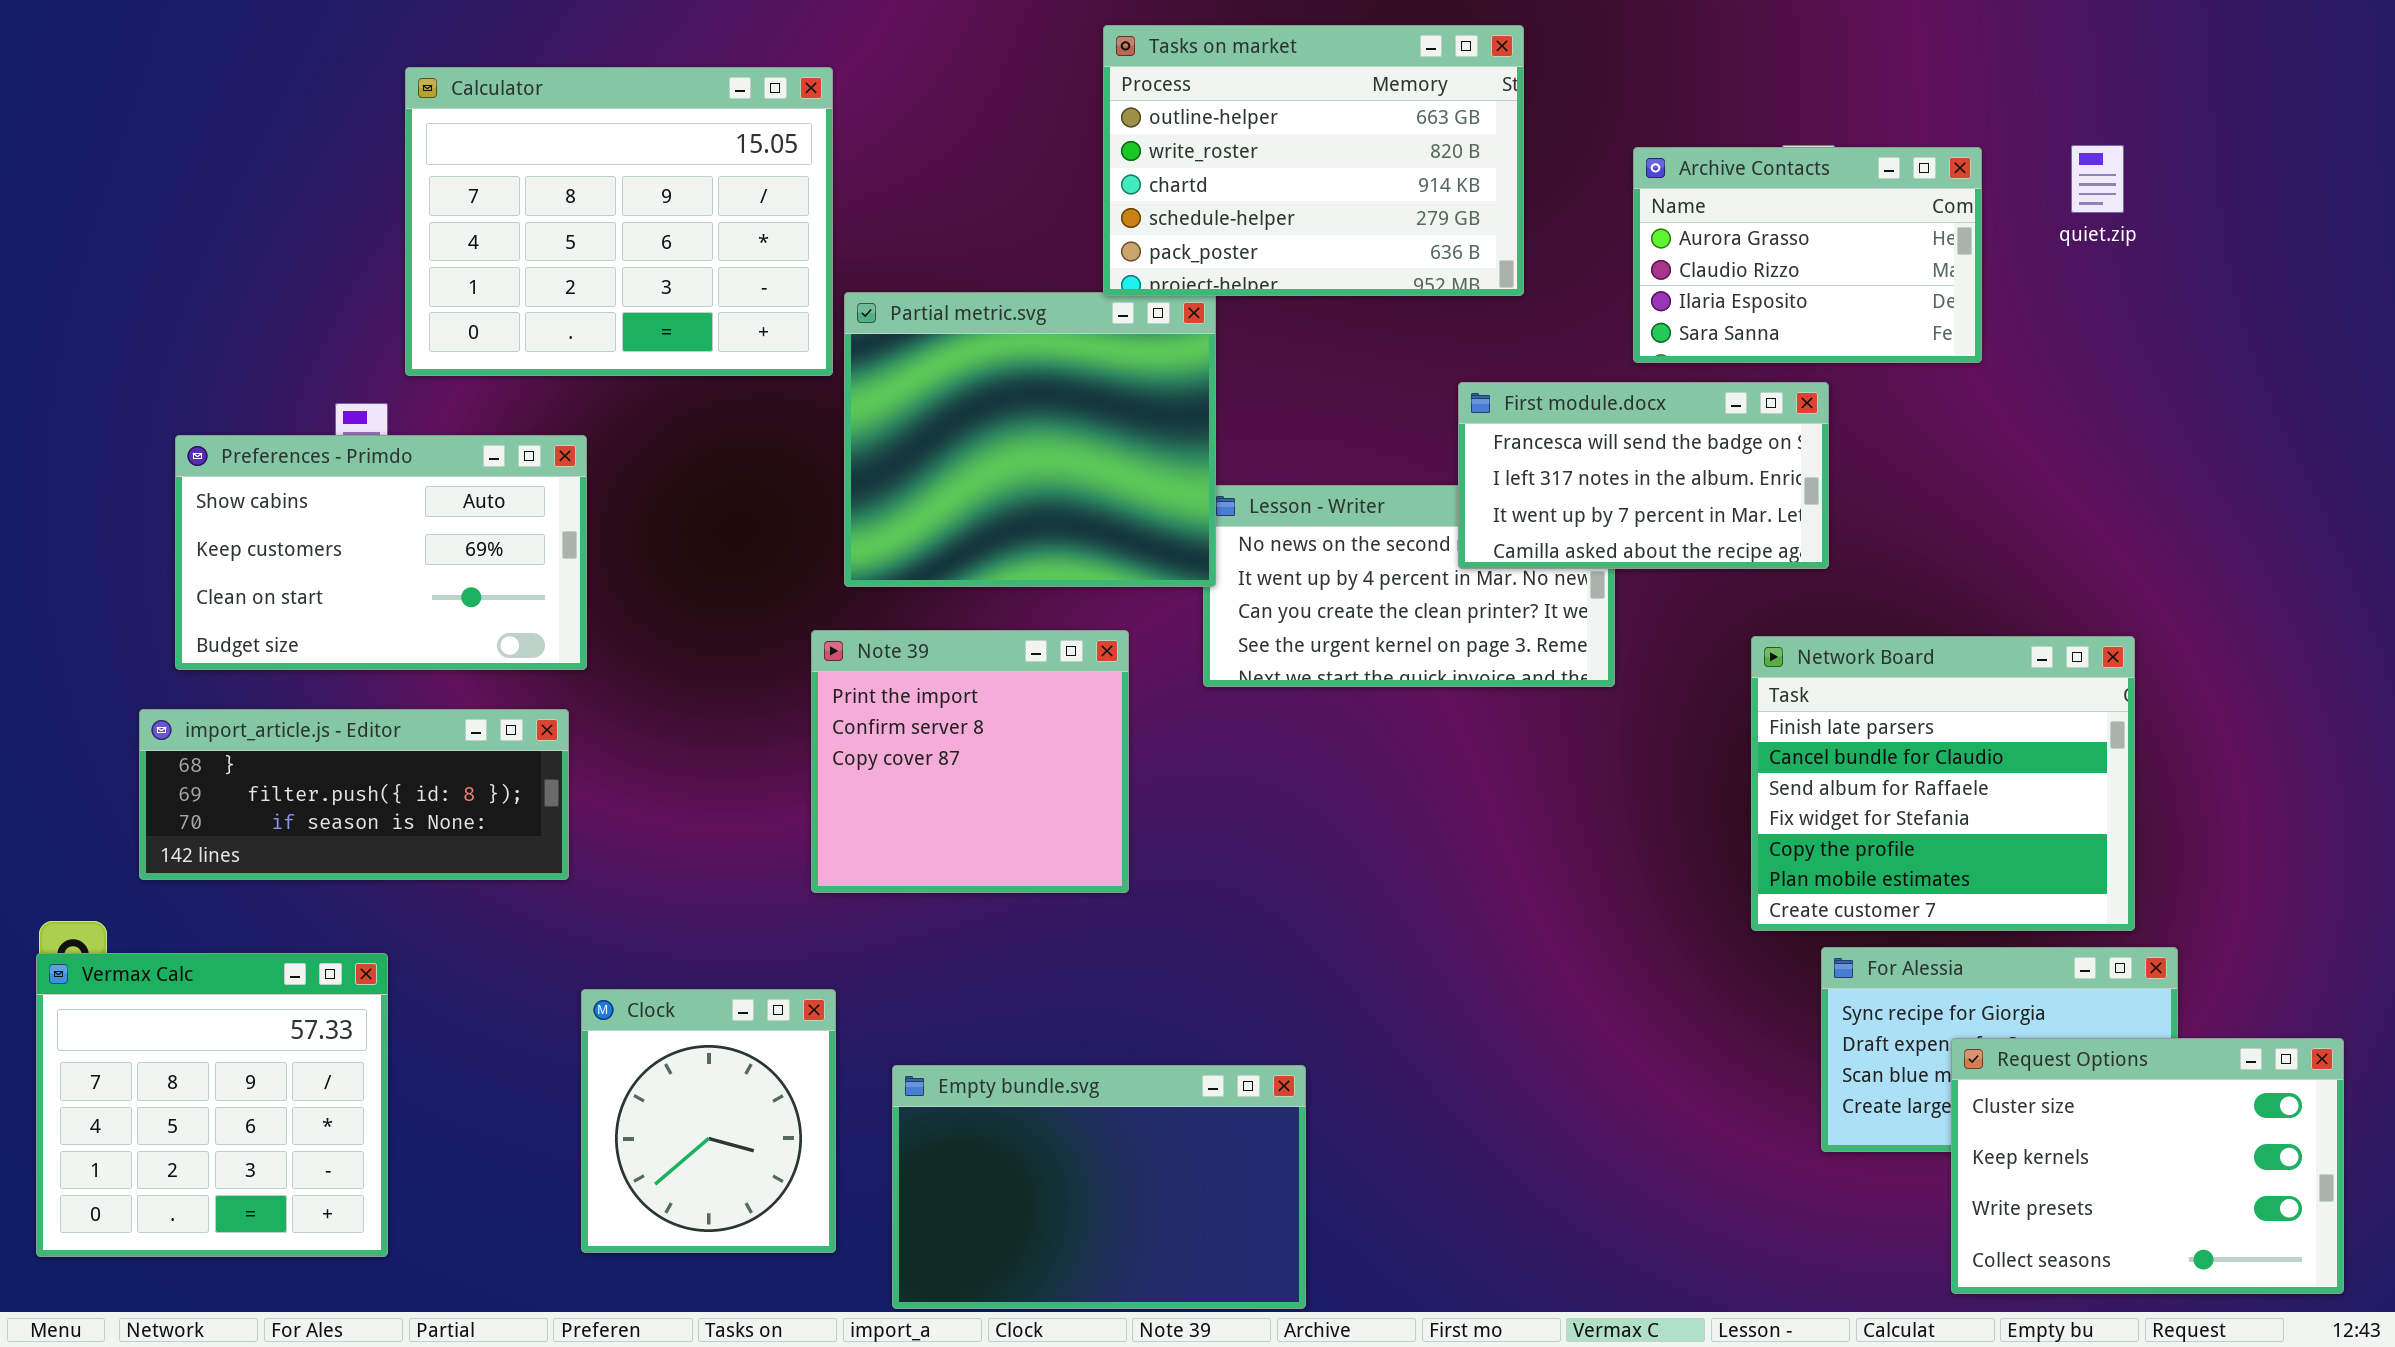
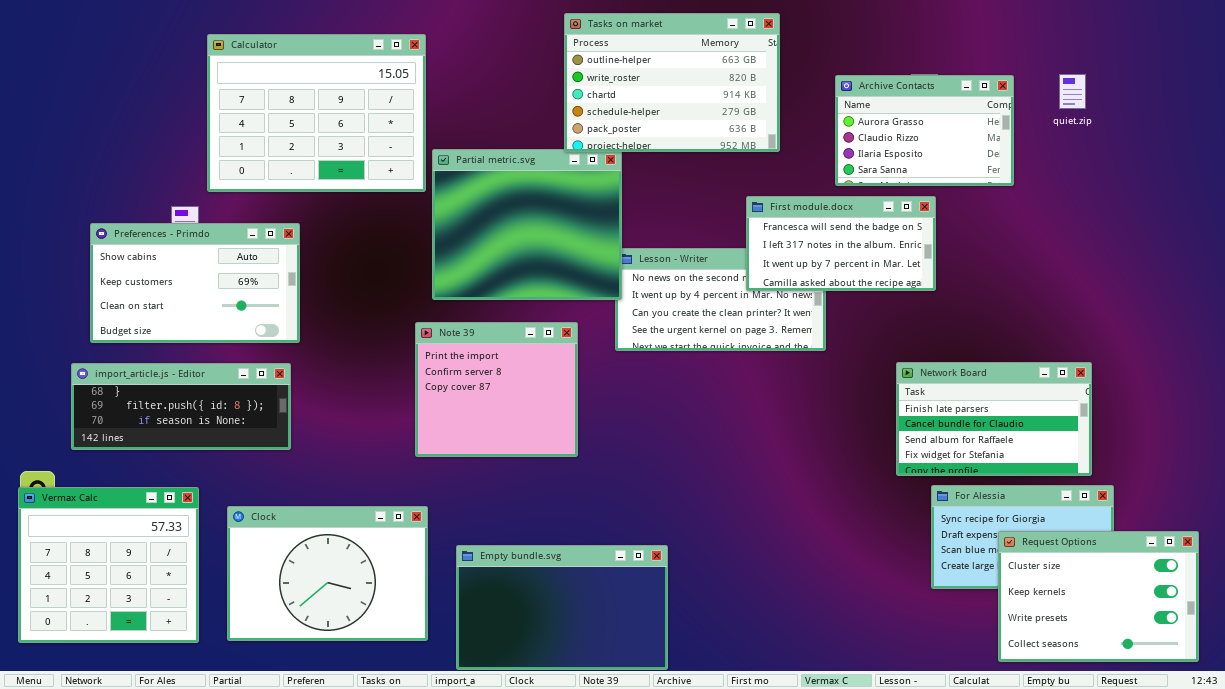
Network Board: [1751,636,2135,931] -> [896,362,1092,476], resized
Clock: [581,989,836,1253] -> [227,506,428,641], resized

